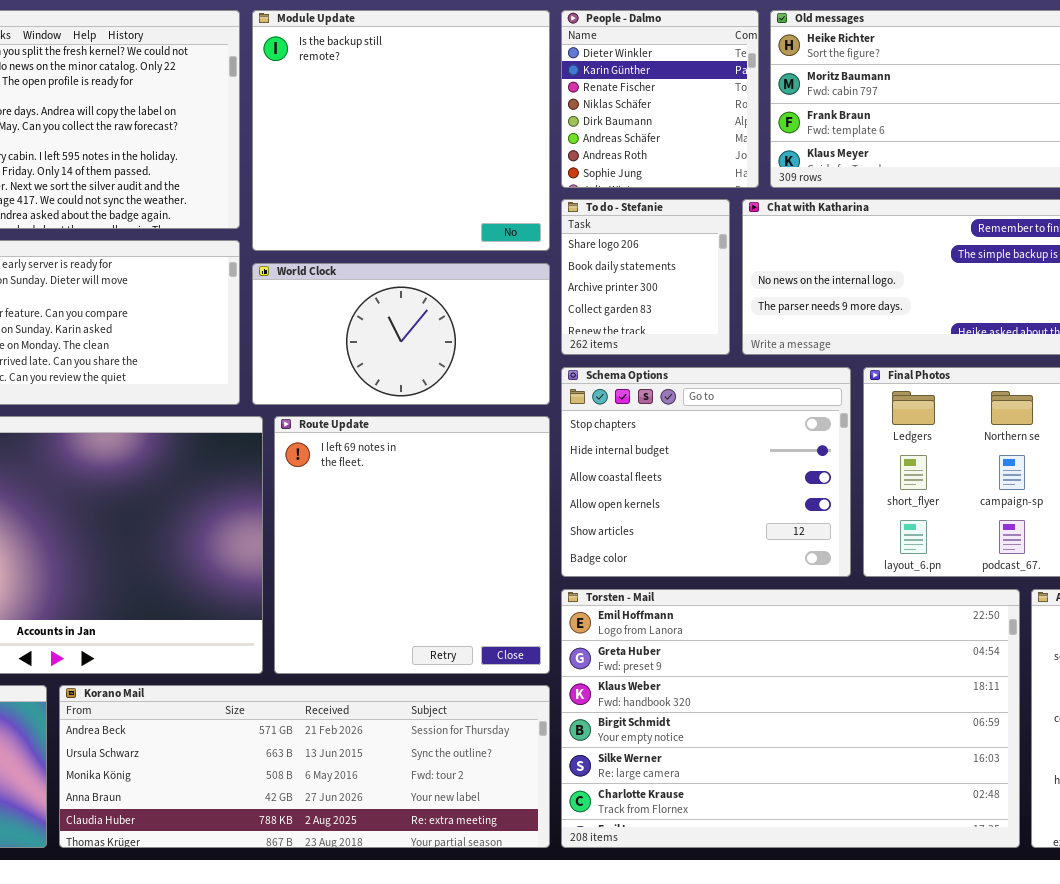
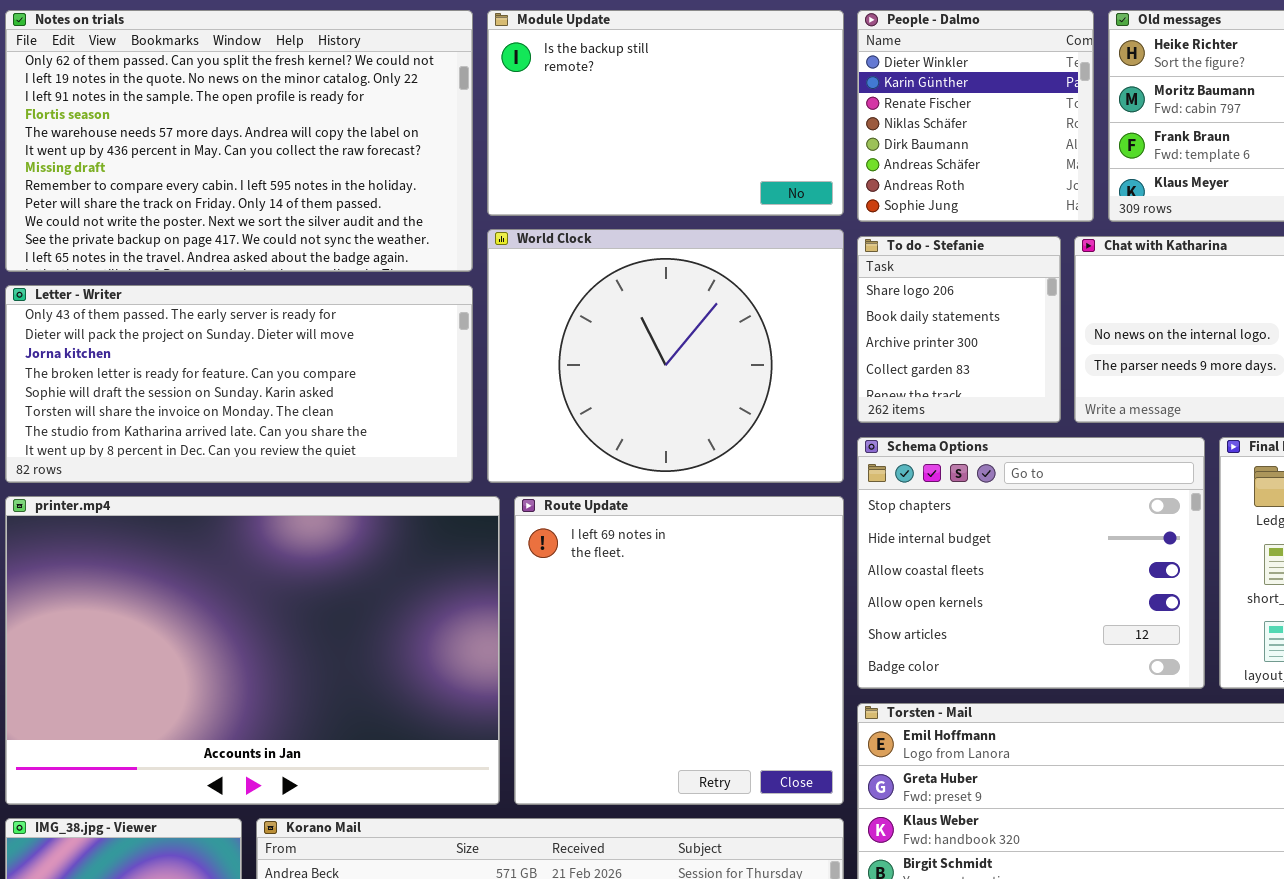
Module Update: [252,10,550,251] -> [487,10,844,216], resized
World Clock: [252,263,550,405] -> [487,229,844,483], resized

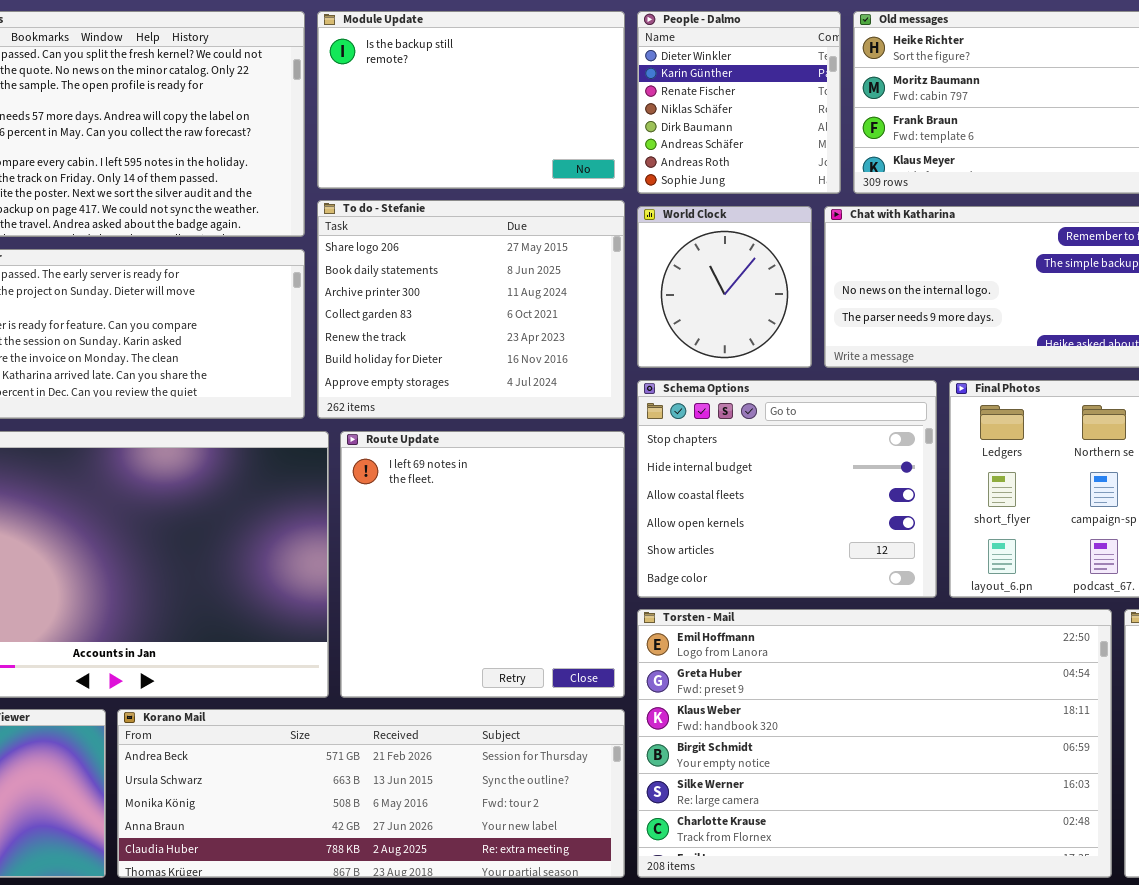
World Clock: [487,229,844,483] -> [637,206,812,368], moved, resized
To do - Stefanie: [857,236,1061,423] -> [317,200,625,419], moved, resized

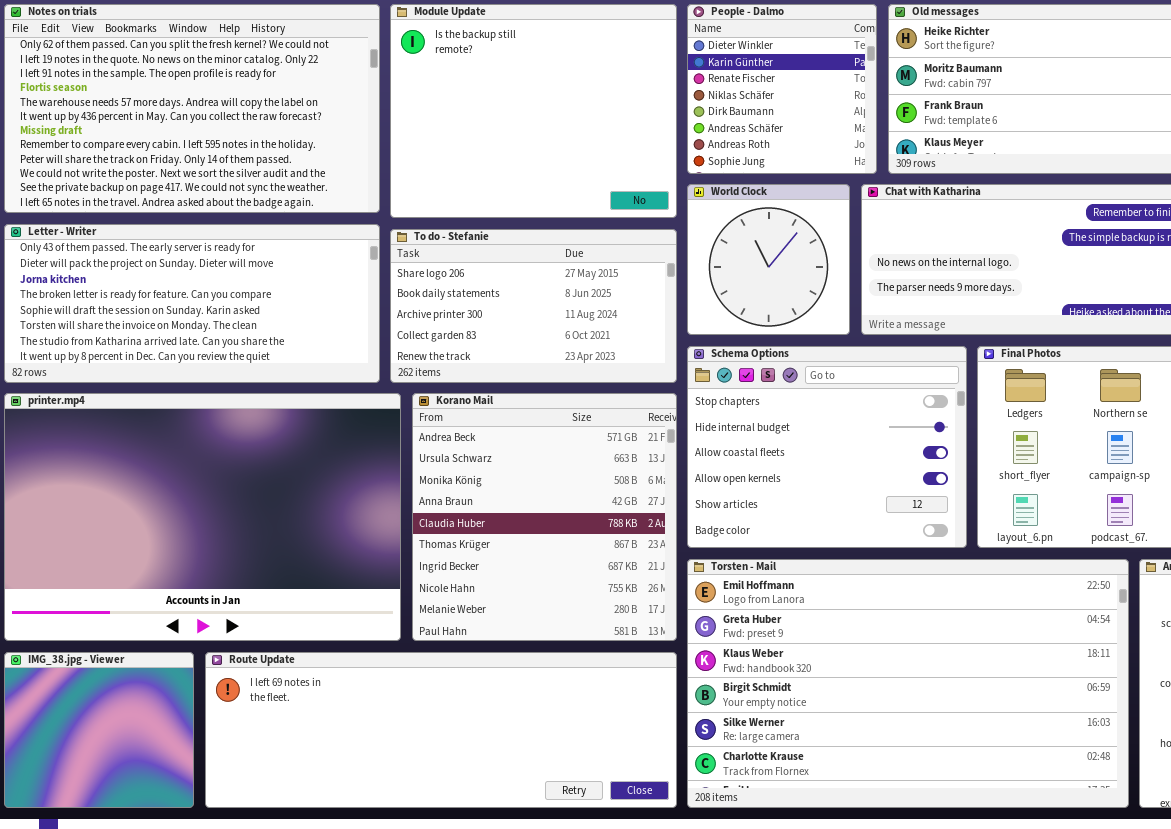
Module Update: [317,11,625,189] -> [390,4,677,218], resized
To do - Stefanie: [317,200,625,419] -> [390,229,677,383], resized
Route Update: [340,431,625,698] -> [205,652,677,808], moved, resized
Korano Mail: [117,709,625,878] -> [412,393,677,641], moved, resized

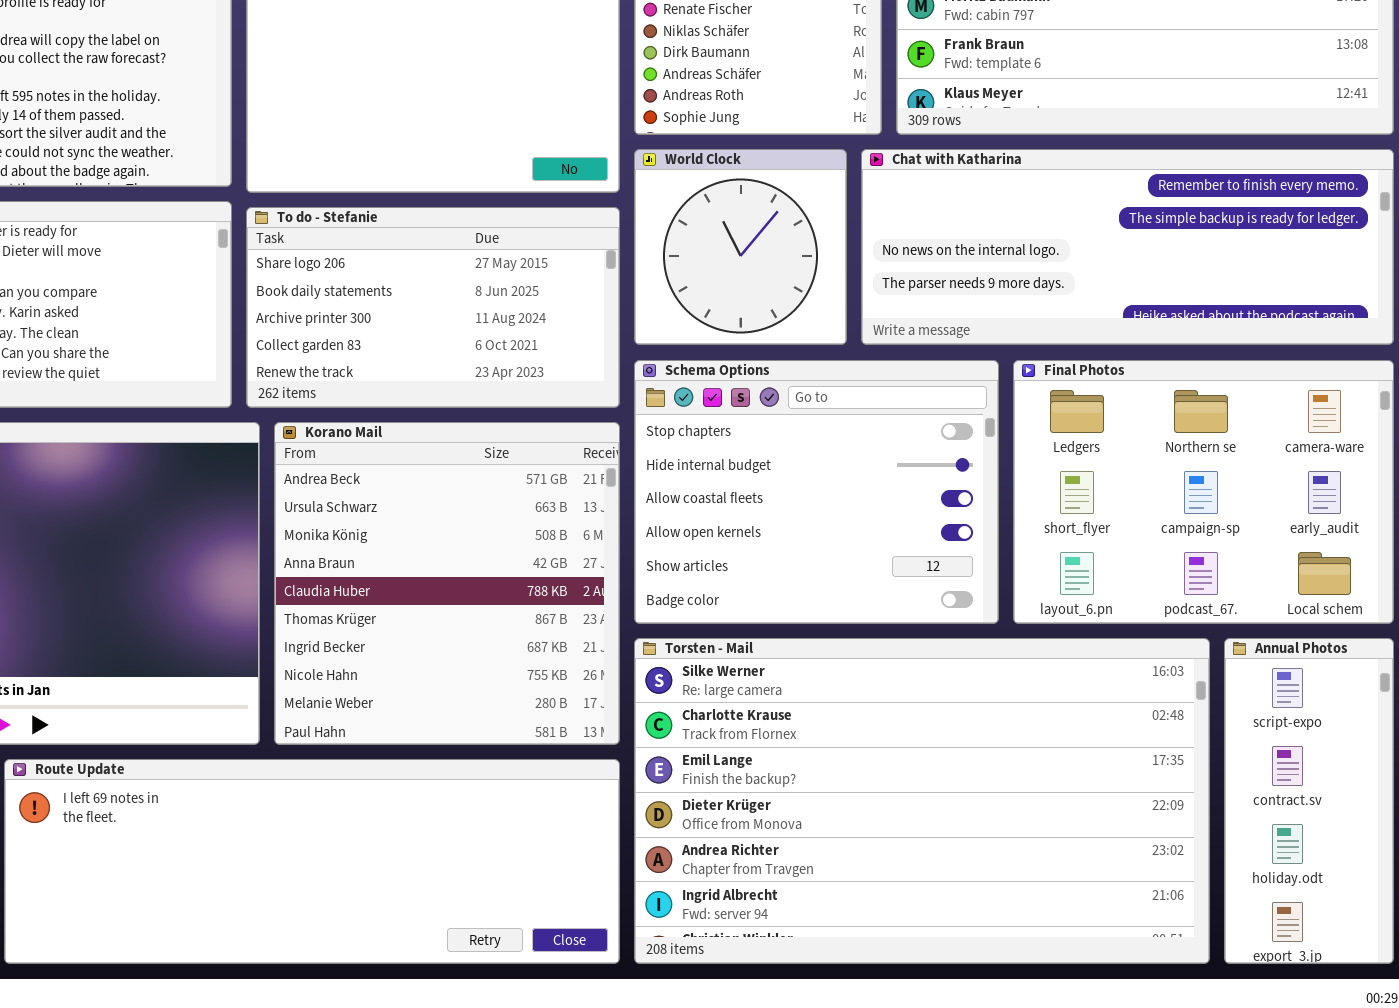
Torsten - Mail: [687,559,1129,808] -> [634,638,1210,964], scrolled down 4 rows

